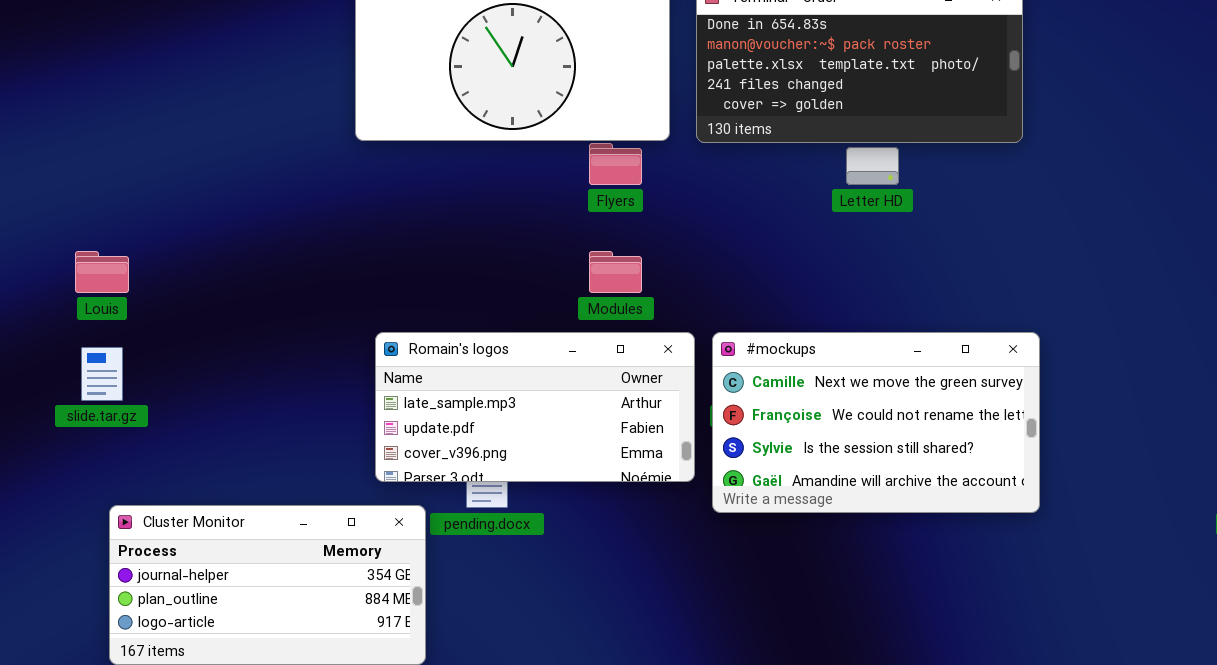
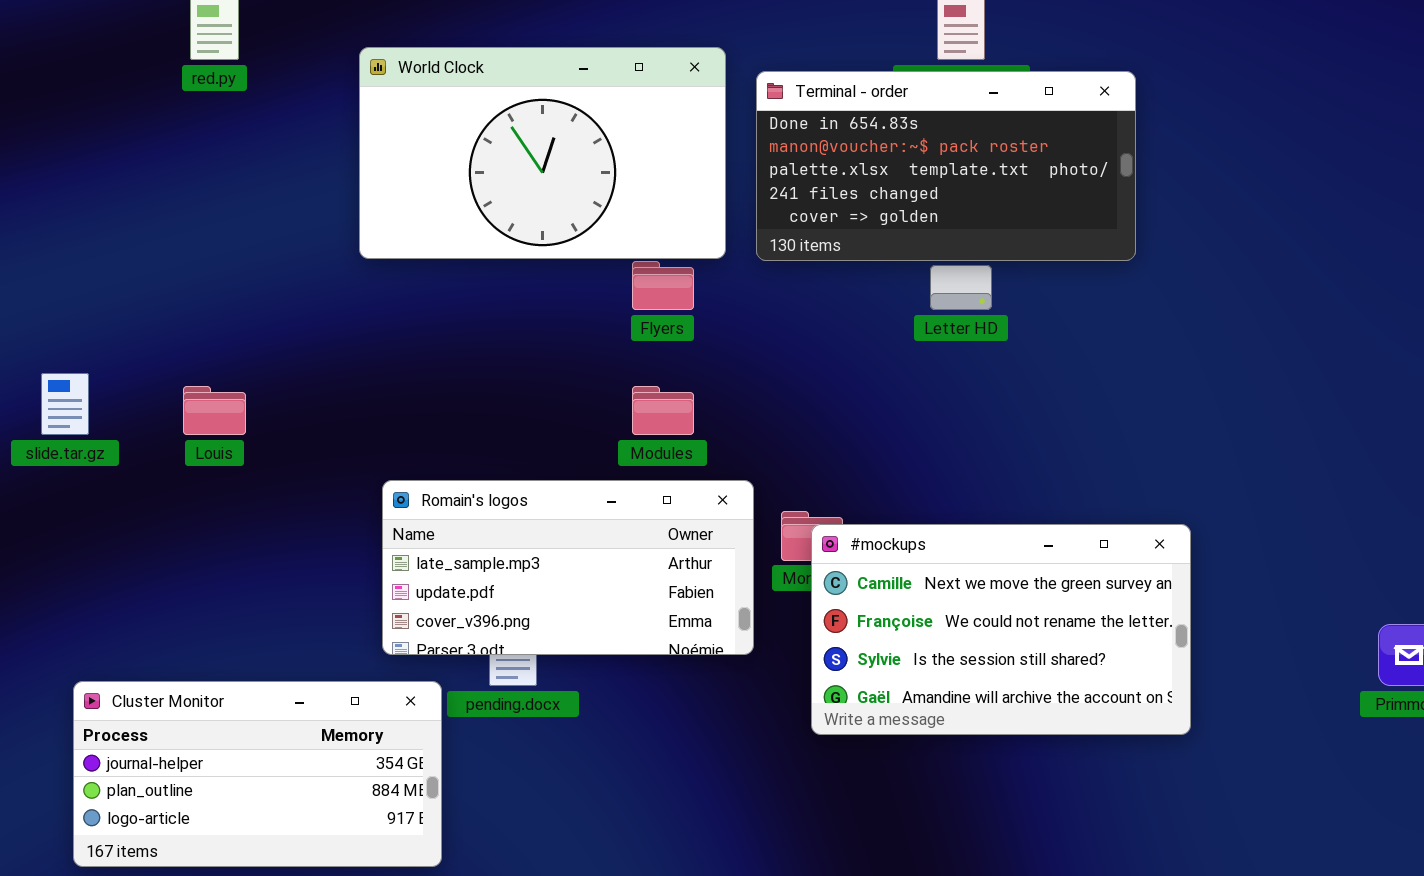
Louis: [75,251,129,293] -> [183,386,246,435], moved
#mockups: [712,332,1040,513] -> [811,524,1191,735], moved
slide.tar.gz: [81,347,123,401] -> [41,373,89,435], moved

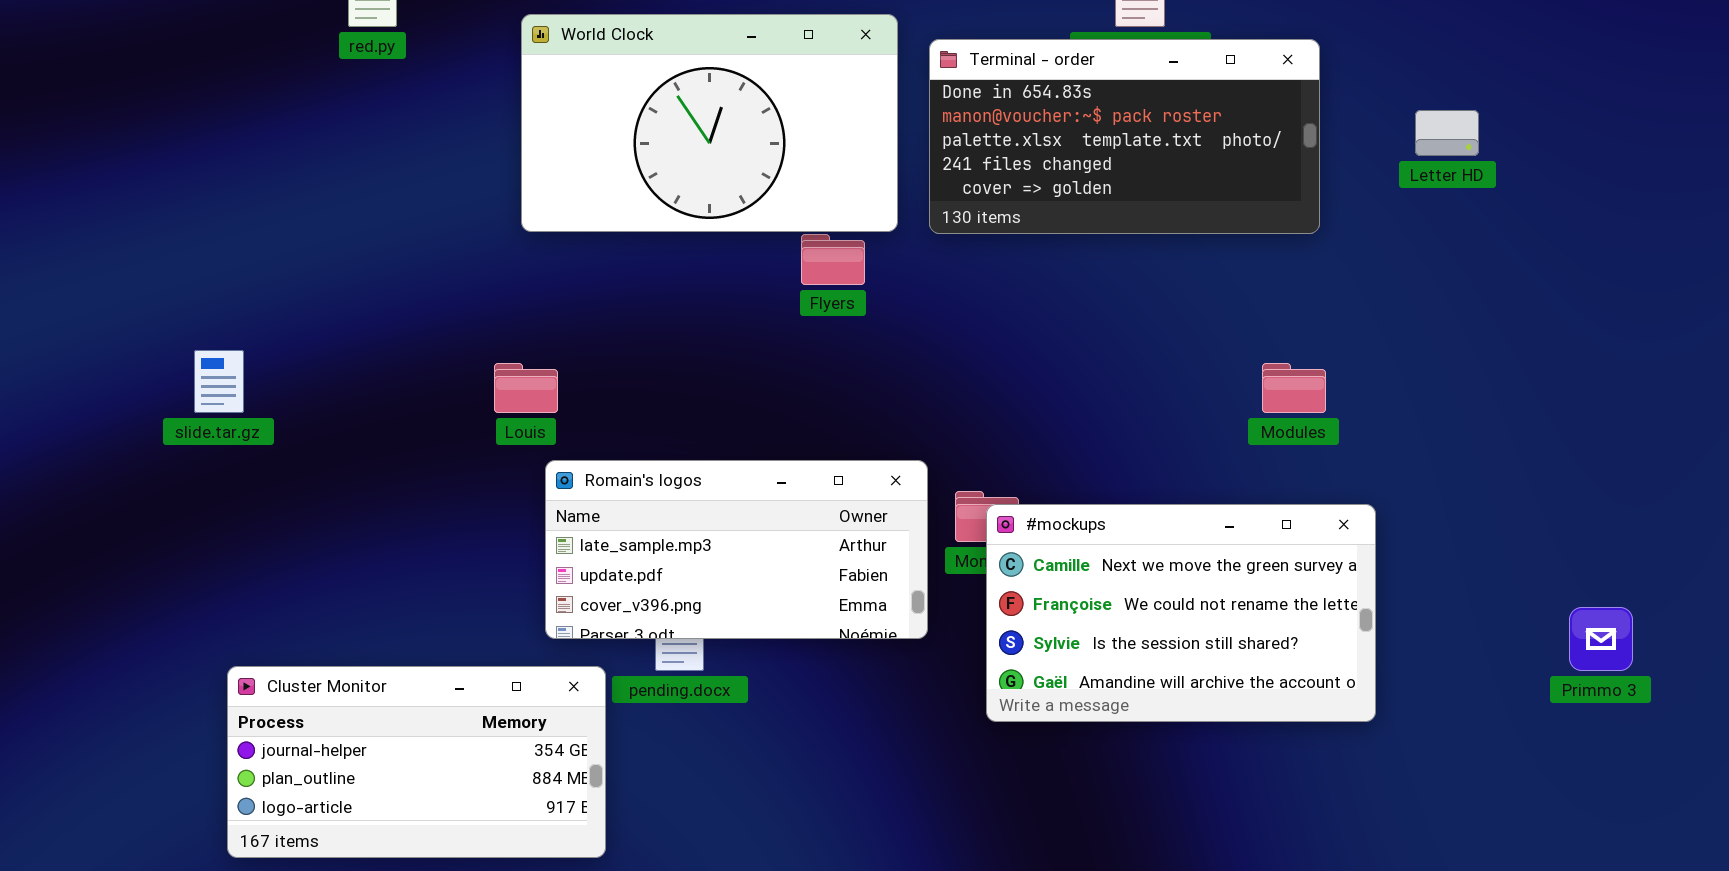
Letter HD: [930,265,992,310] -> [1415,110,1479,156], moved
Louis: [183,386,246,435] -> [494,363,558,413], moved
Modules: [632,386,694,435] -> [1262,363,1326,413], moved

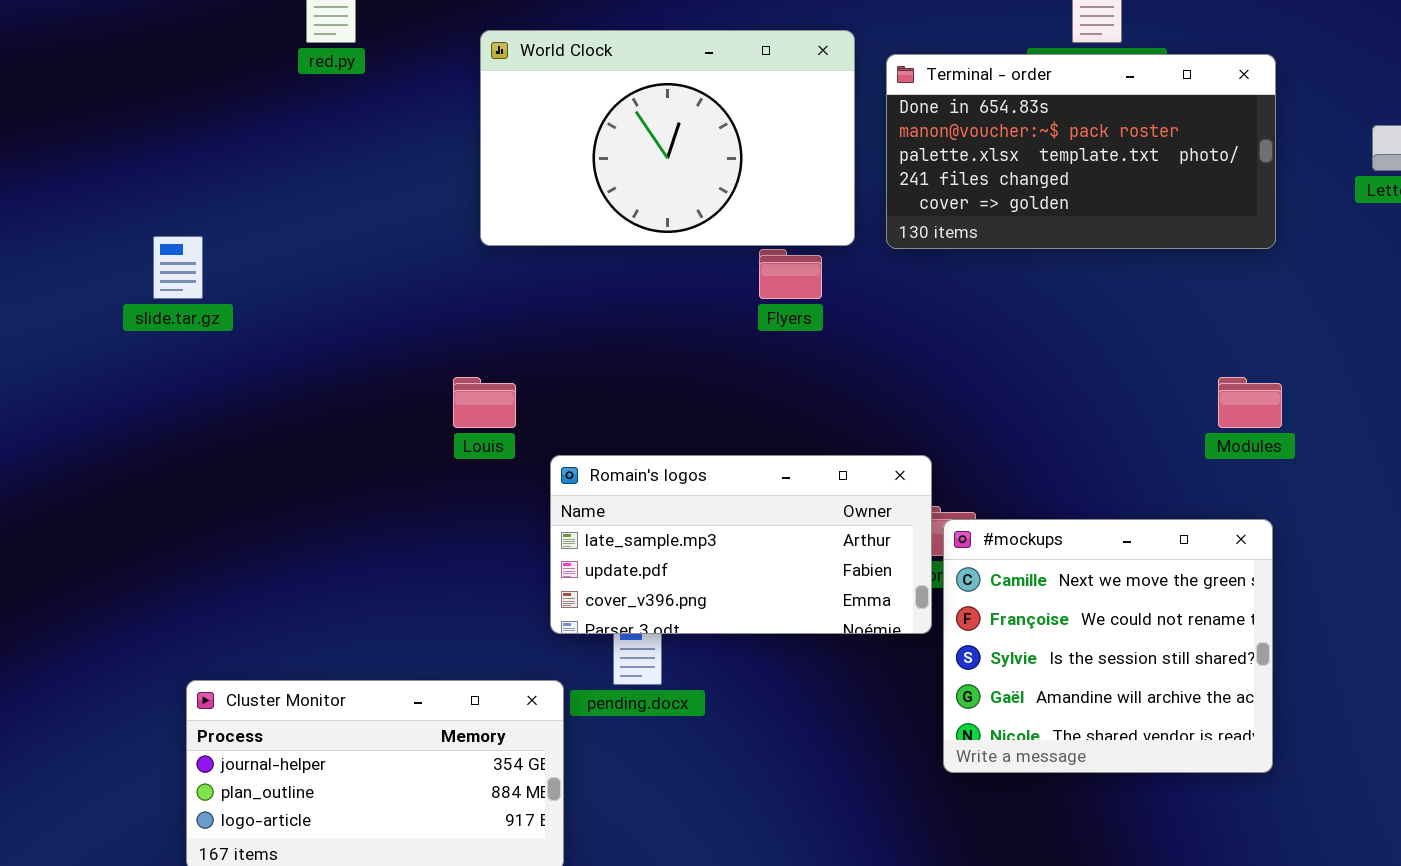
slide.tar.gz: [194,350,244,413] -> [153,236,203,299], moved
Romain's logos: [545,460,928,639] -> [550,455,932,634], moved
#mockups: [986,504,1376,722] -> [943,519,1273,773], resized

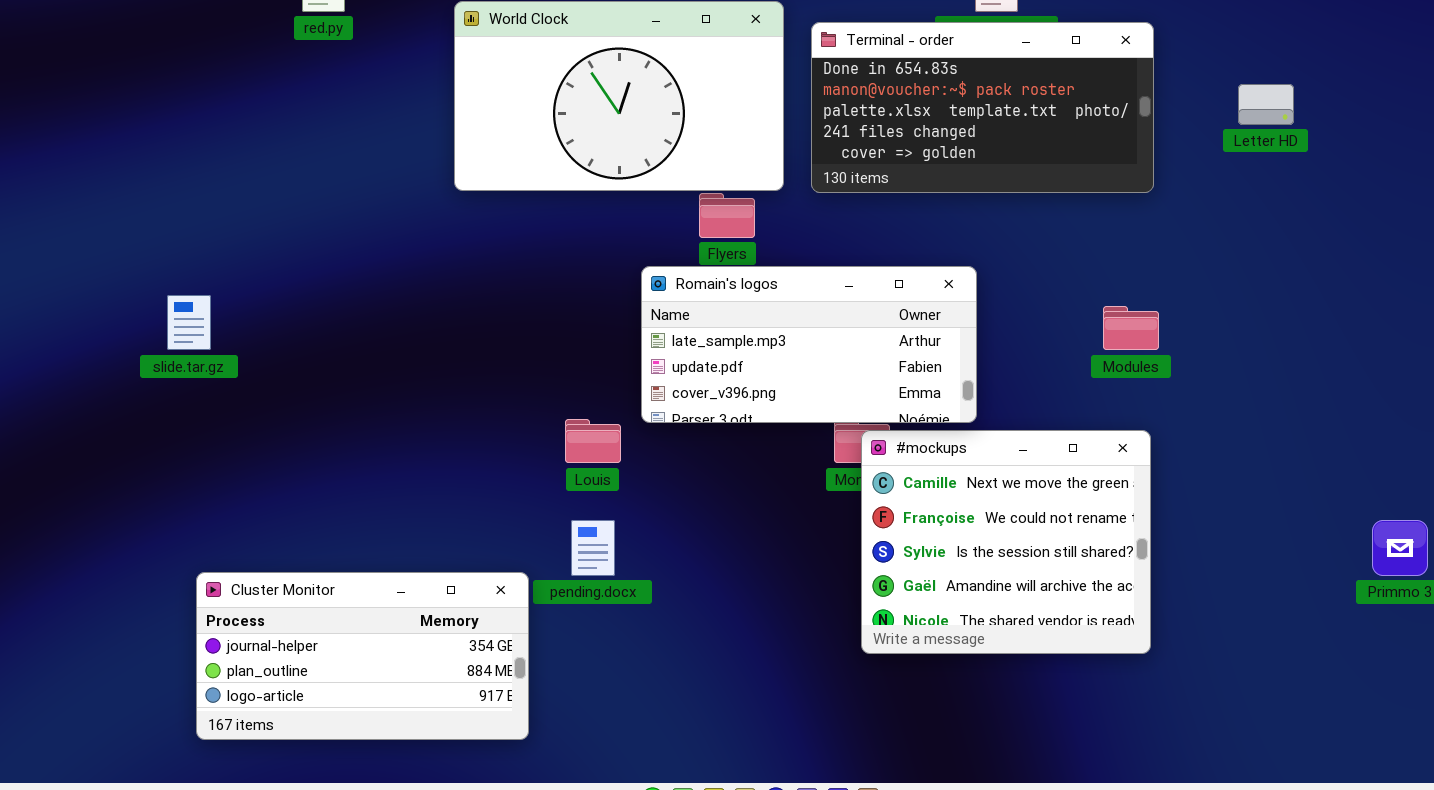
slide.tar.gz: [153,236,203,299] -> [167,295,211,350], moved
Louis: [453,377,516,428] -> [565,419,621,463], moved
Romain's logos: [550,455,932,634] -> [641,266,977,423], moved

